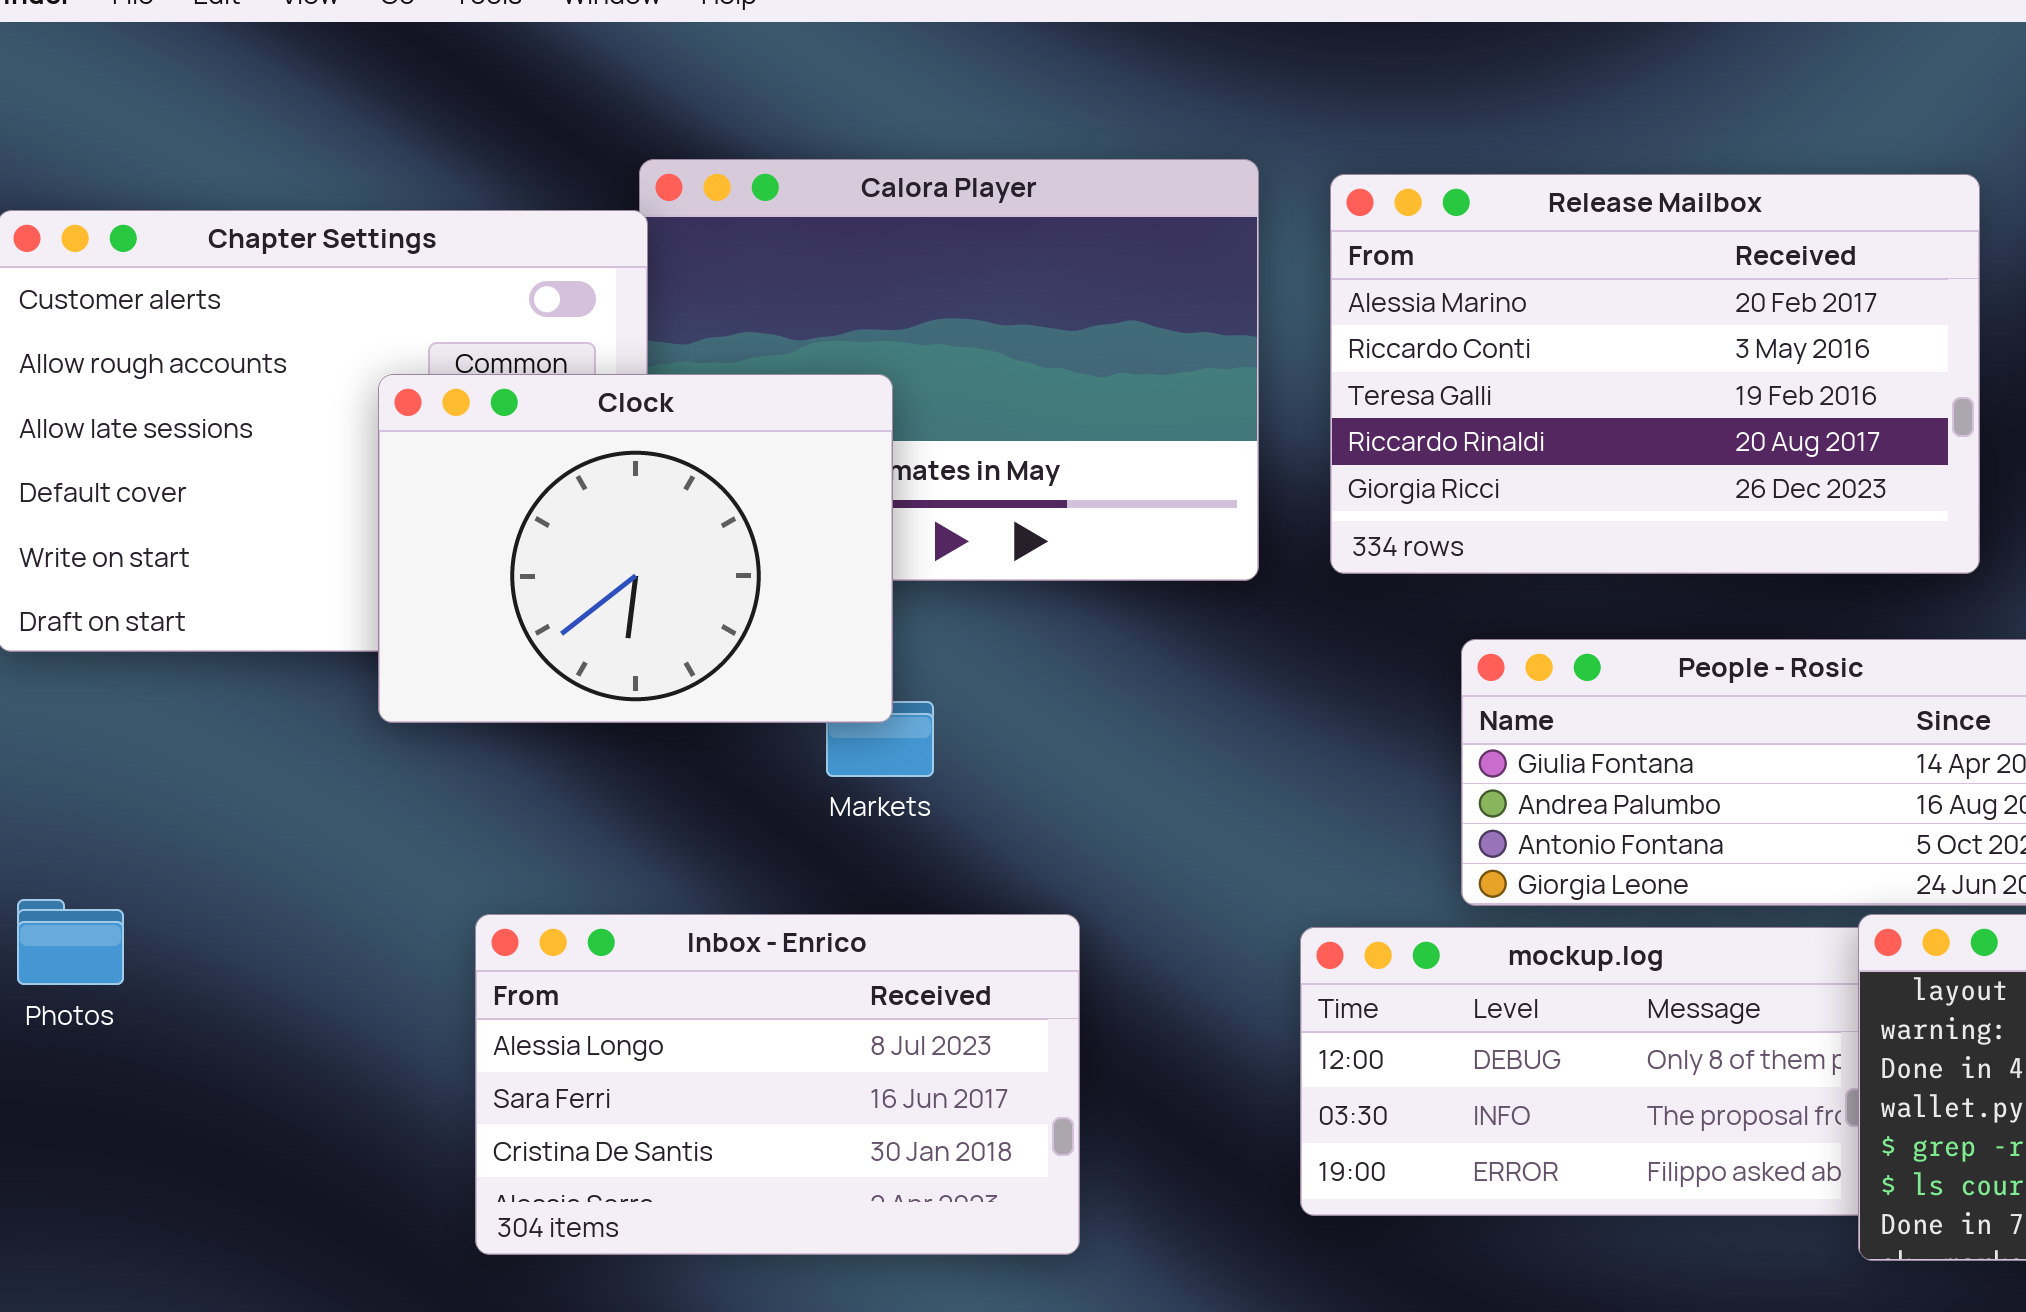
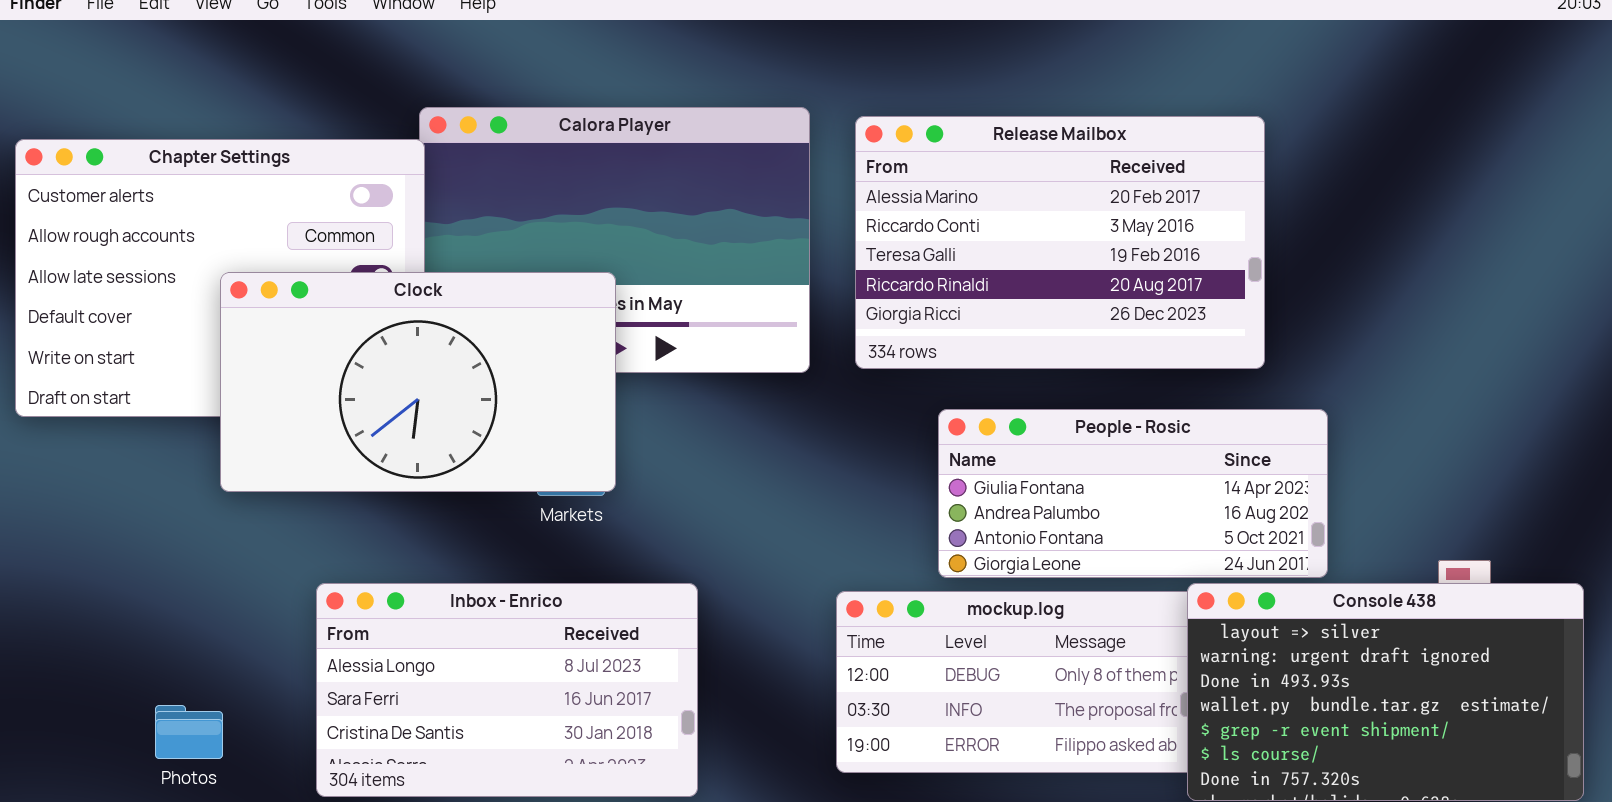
Clock: [378,374,893,723] -> [220,272,616,492], moved, resized
Photos: [17,899,124,985] -> [155,705,223,759], moved

